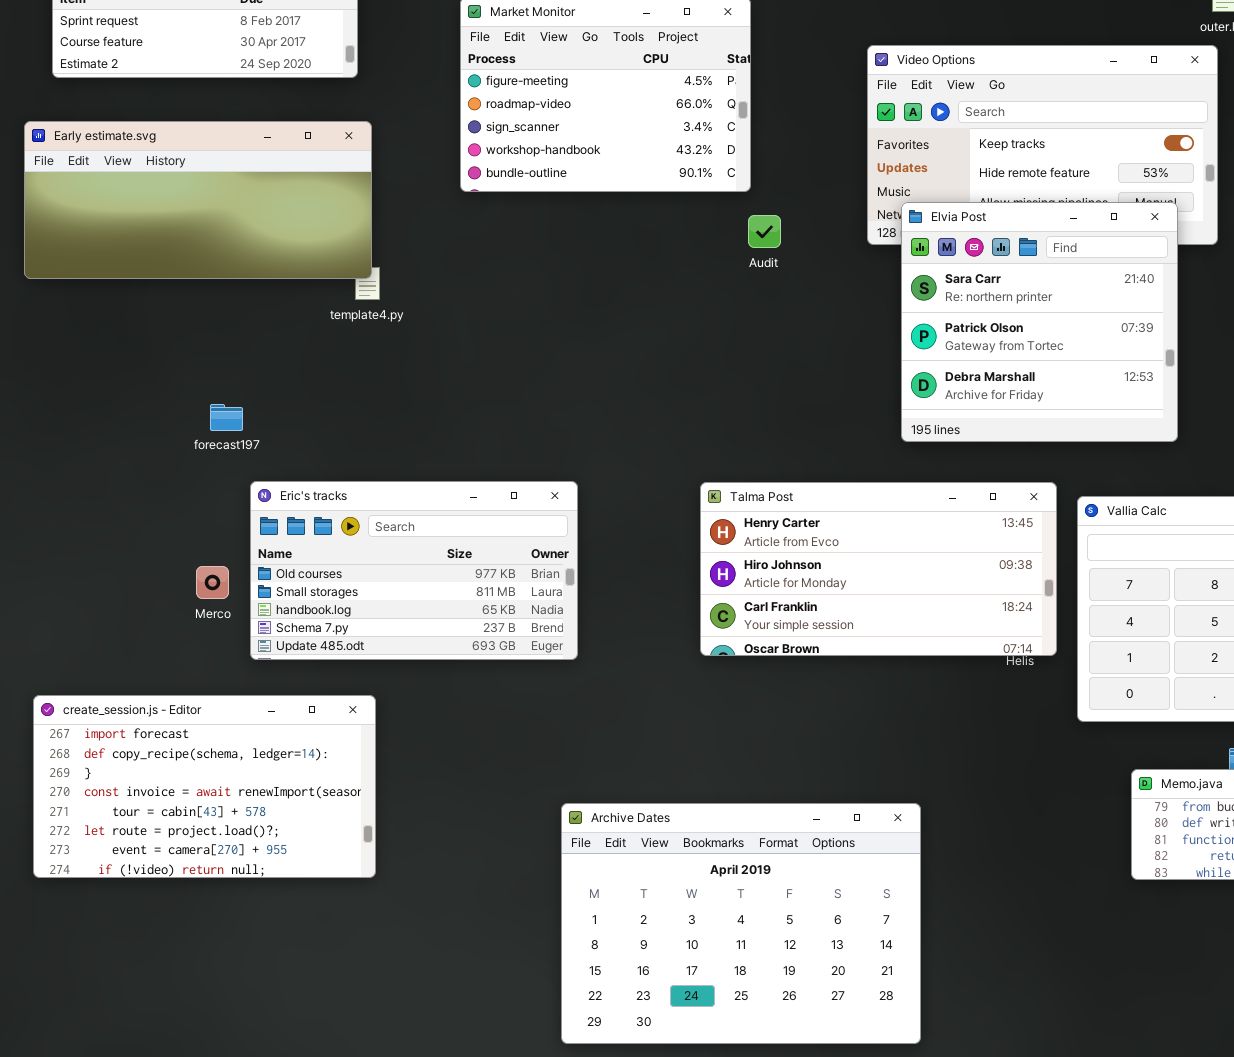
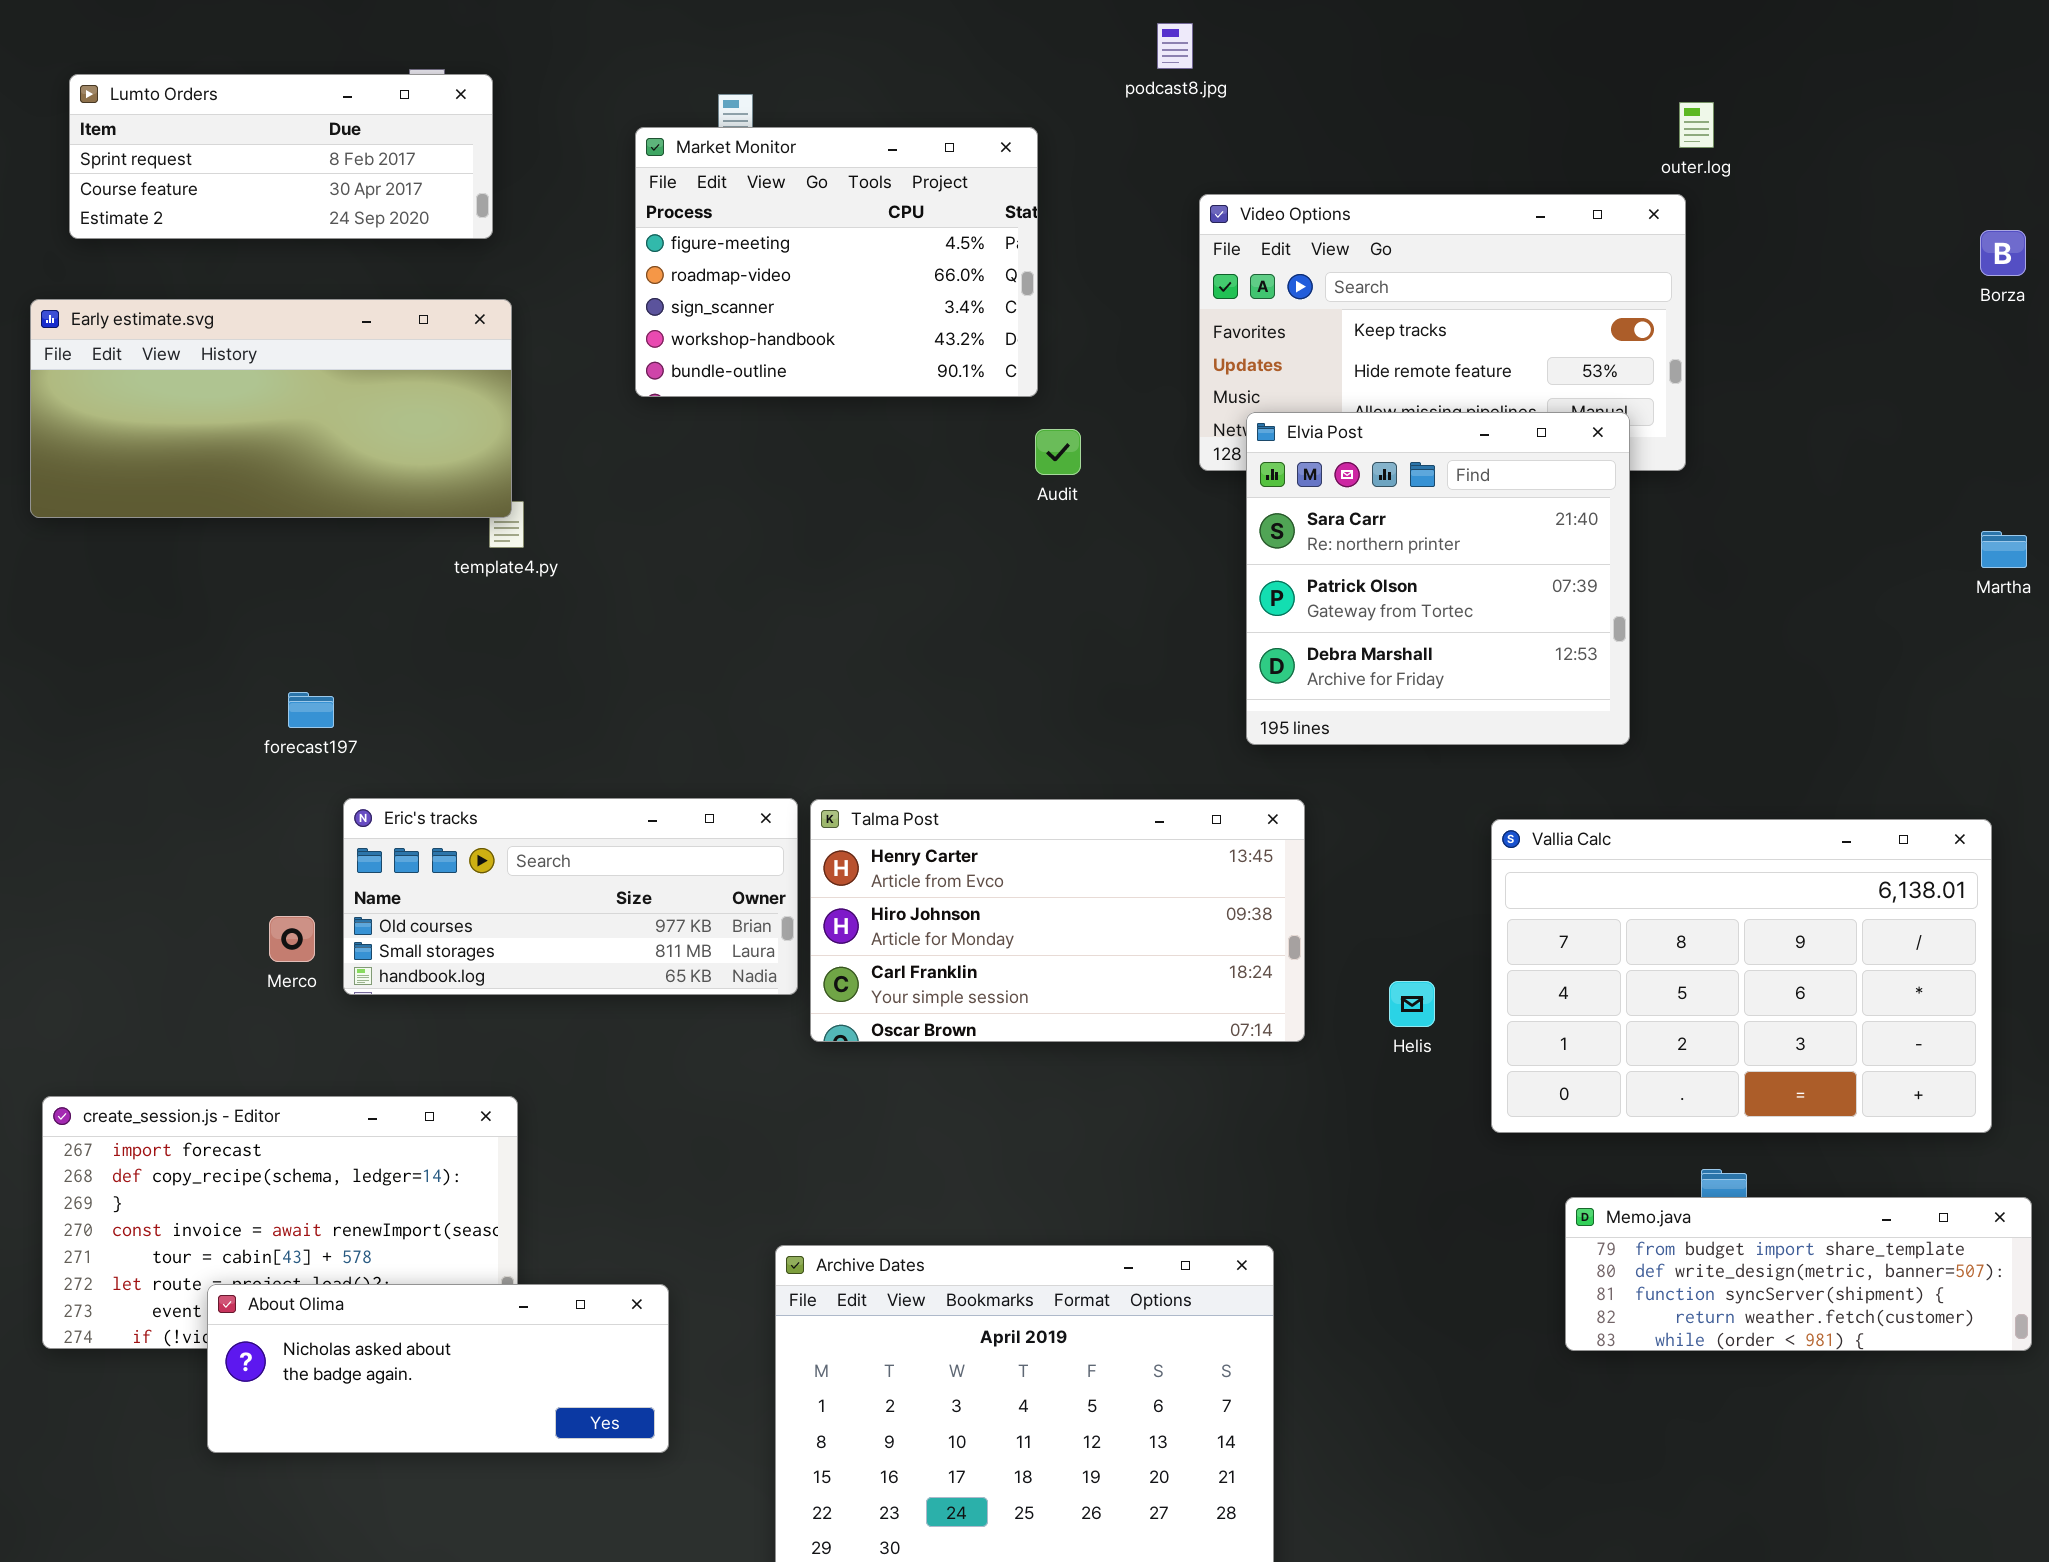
Eric's tracks: [250,481,578,660] -> [343,798,798,995], resized
Talma Post: [700,482,1057,656] -> [810,799,1305,1042], moved
About Olima: none -> [207,1284,669,1453], opened

